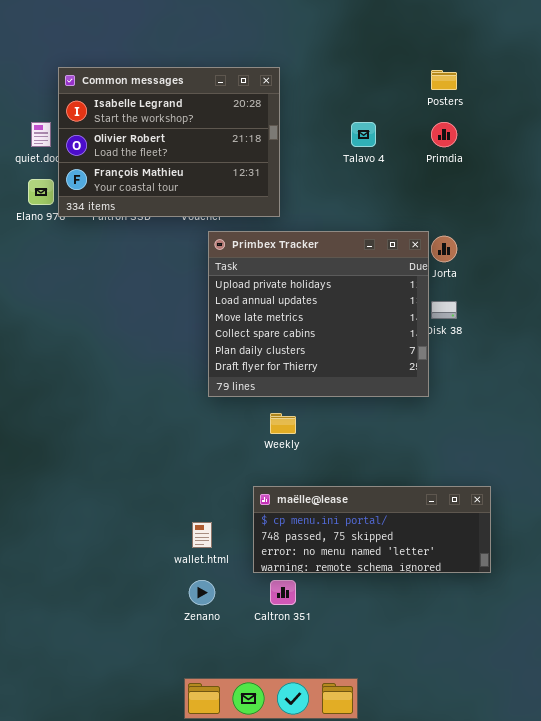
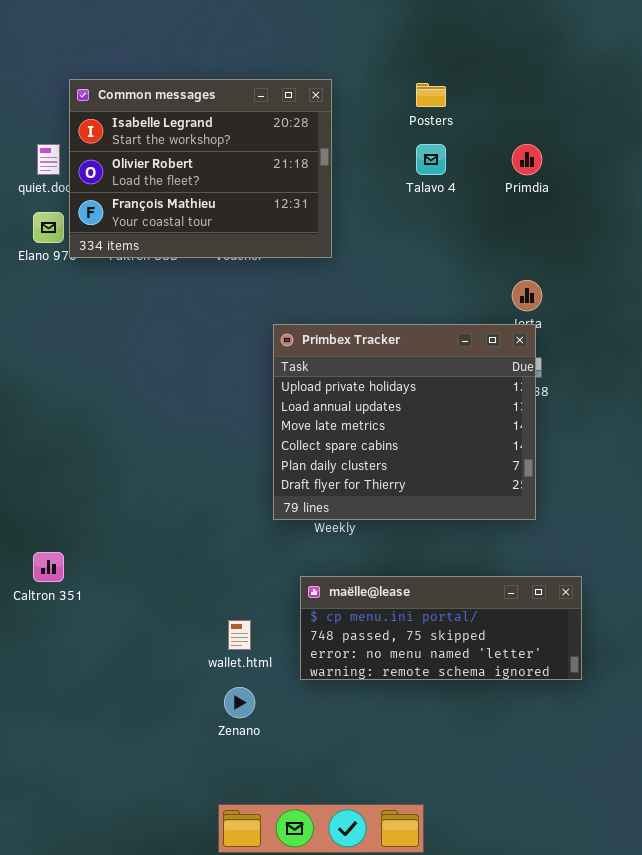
Posters: [431,70,457,90] -> [416,83,446,107], moved
Primbex Tracker: [208,231,429,397] -> [273,324,536,520], moved
Caltron 351: [270,580,296,605] -> [33,552,64,582], moved

